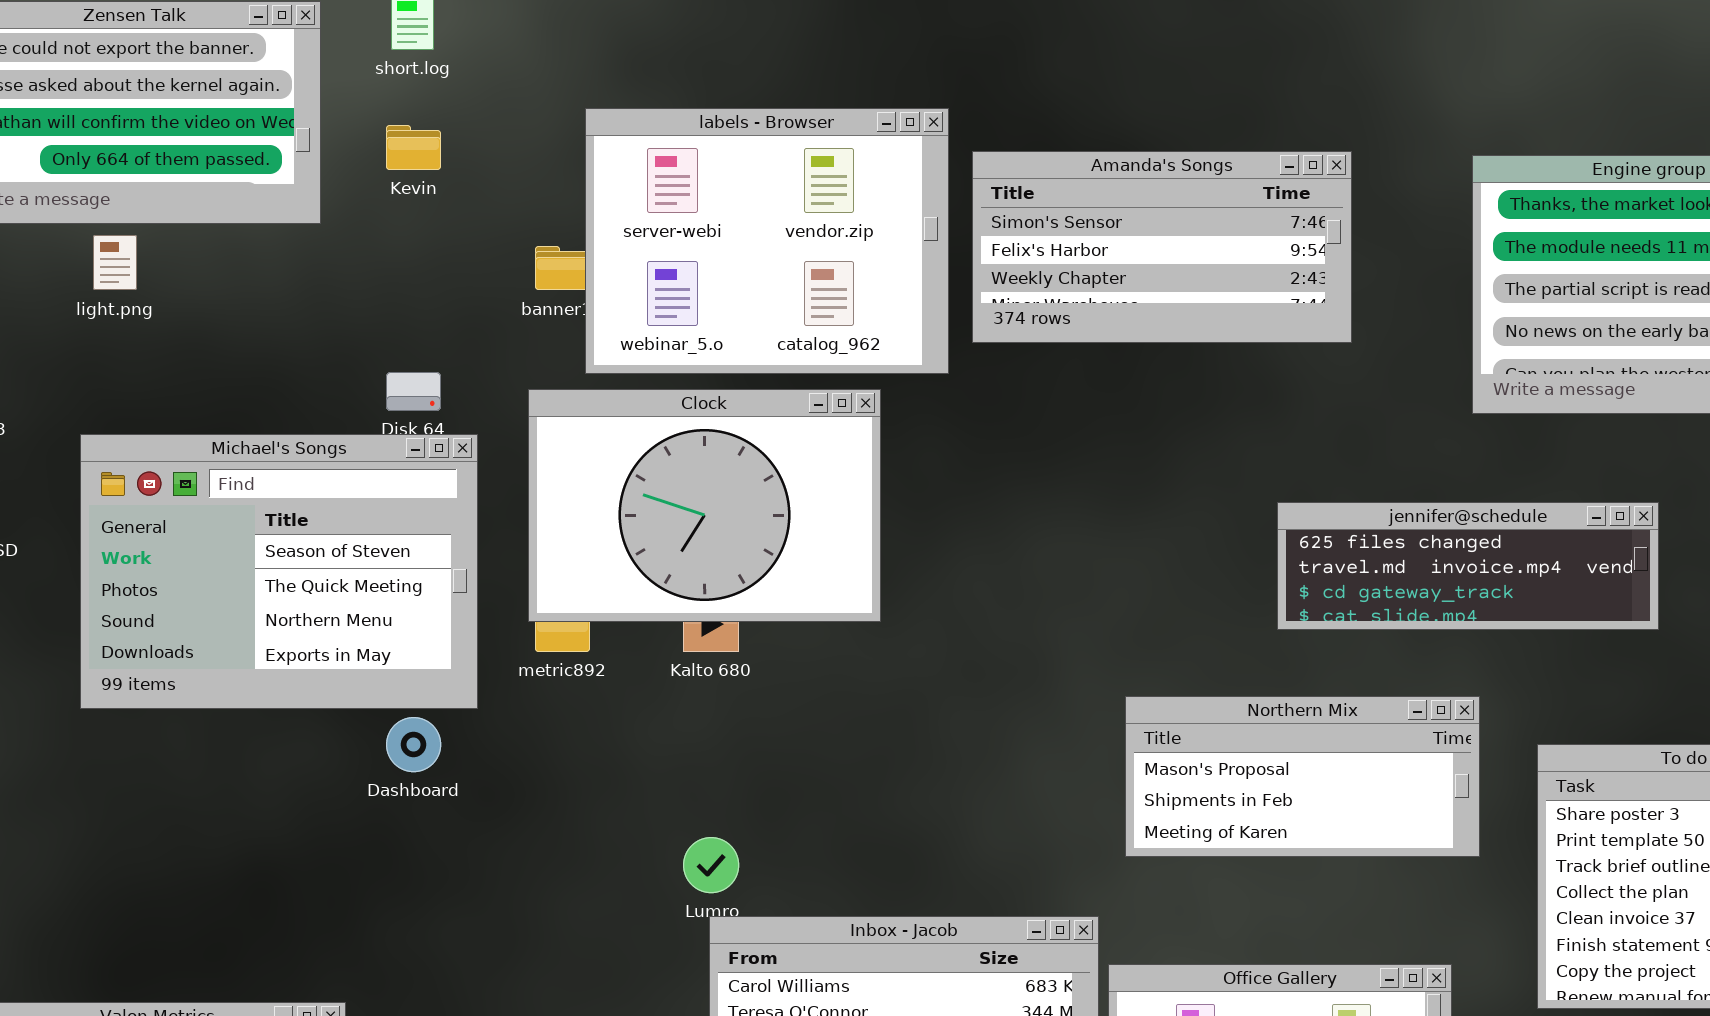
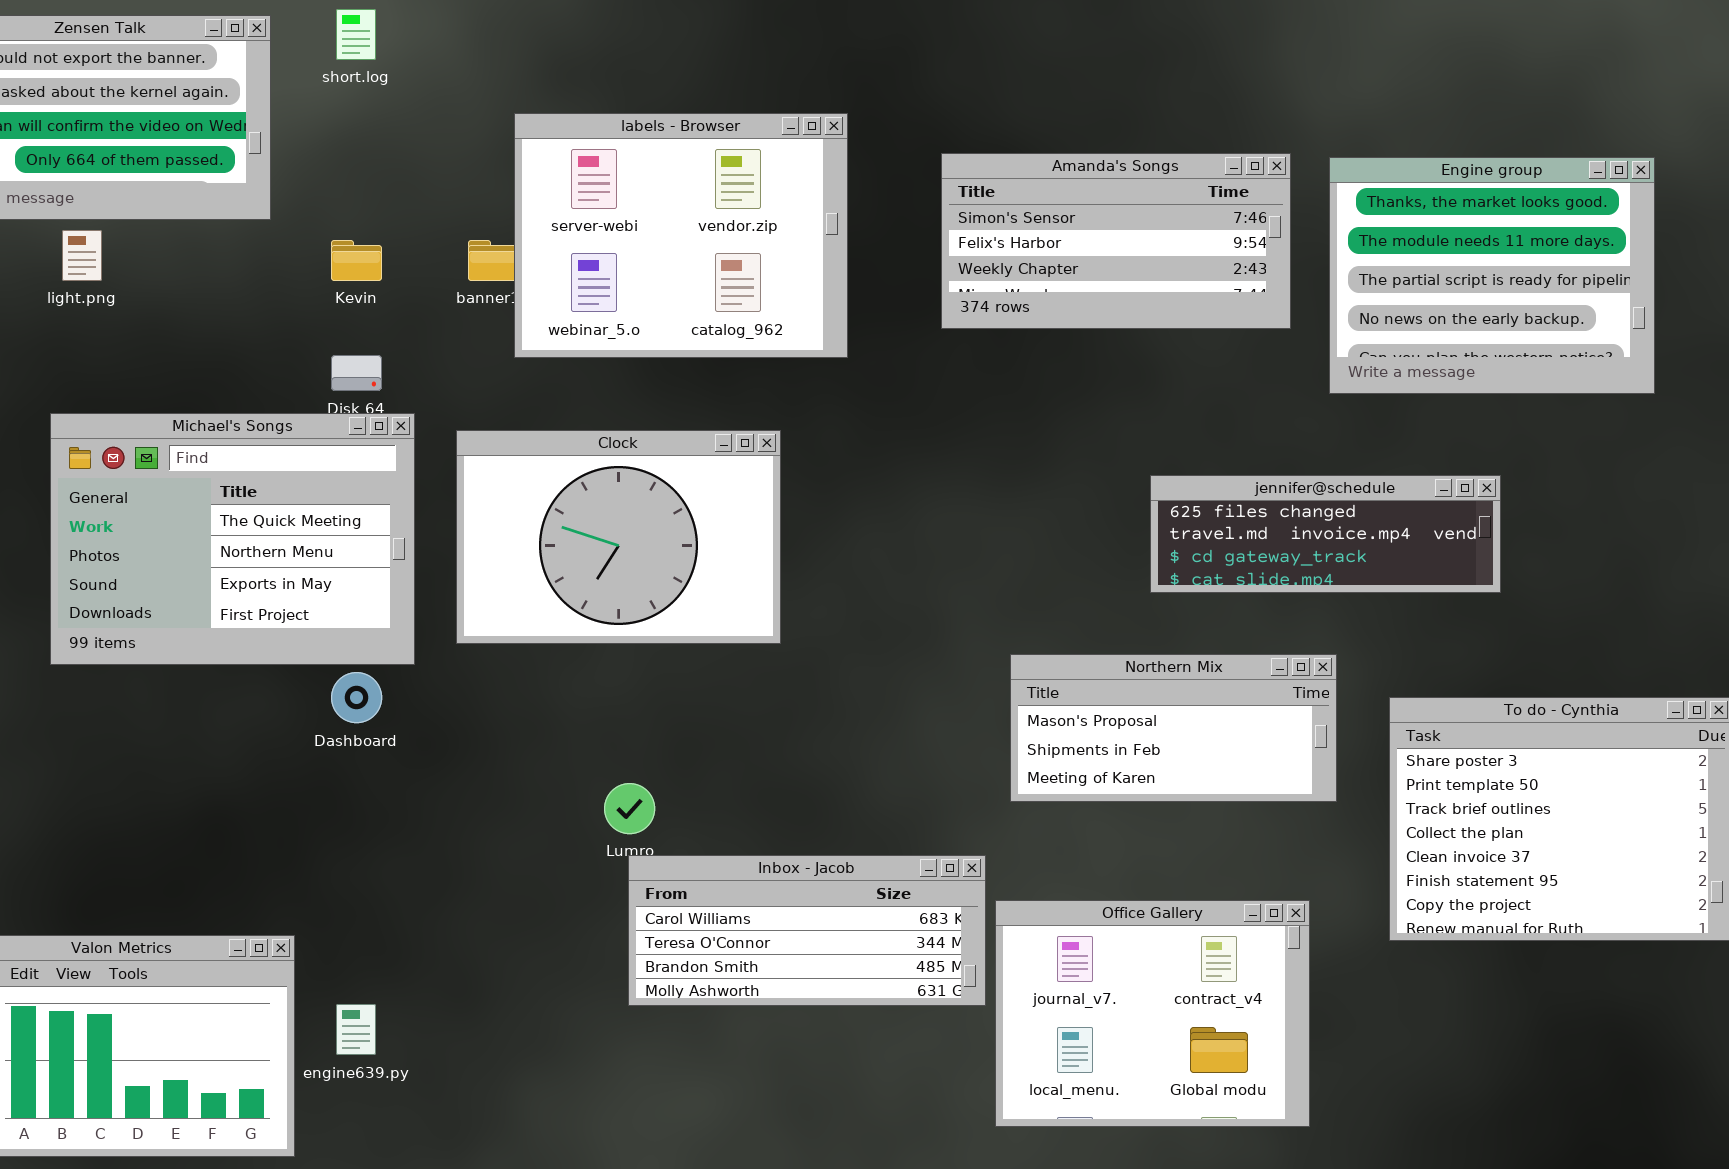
Kevin: [386,125,441,170] -> [331,240,382,281], moved
Amanda's Songs: [972,151,1352,343] -> [941,153,1291,329], moved
Clock: [528,389,881,622] -> [456,430,781,644], moved
Michael's Songs: [80,434,478,709] -> [50,413,415,665], scrolled down 1 row

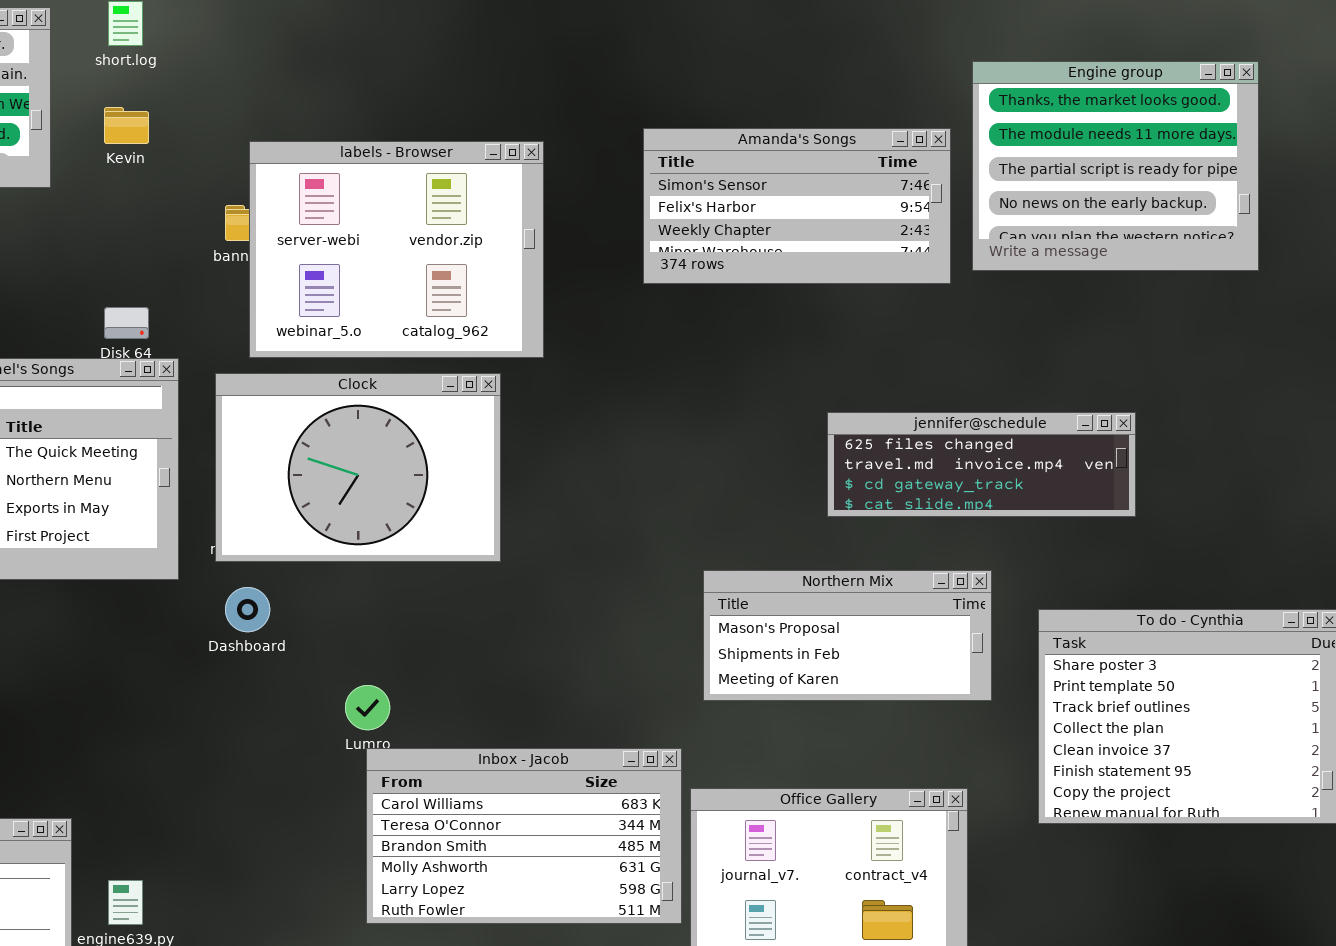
labels - Browser: [514,113,848,358] -> [249,141,544,358], moved
Engine group: [1329,157,1655,394] -> [972,61,1259,271], moved
Kevin: [331,240,382,281] -> [104,107,149,144], moved
Dashboard: [331,672,382,723] -> [225,587,270,632], moved
Inbox - Jacob: [628,855,986,1006] -> [366,748,682,924], resized

